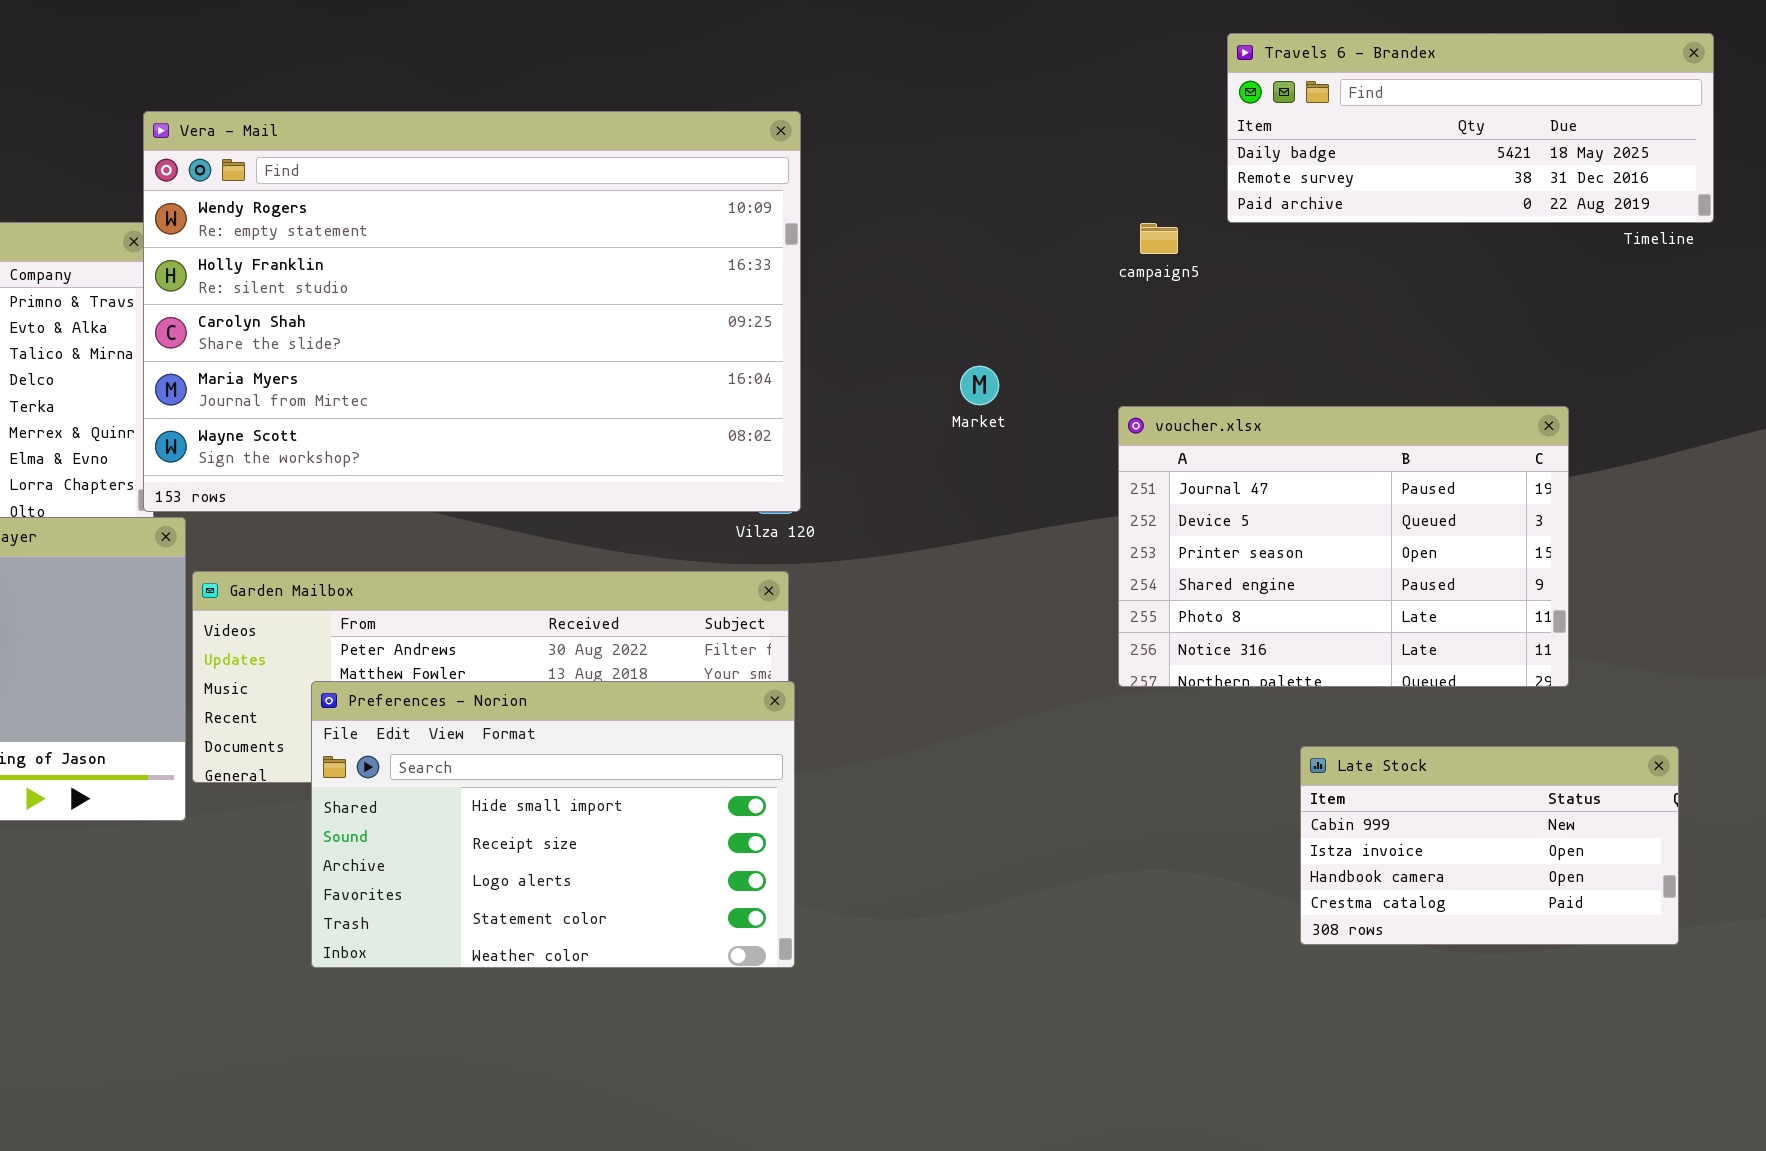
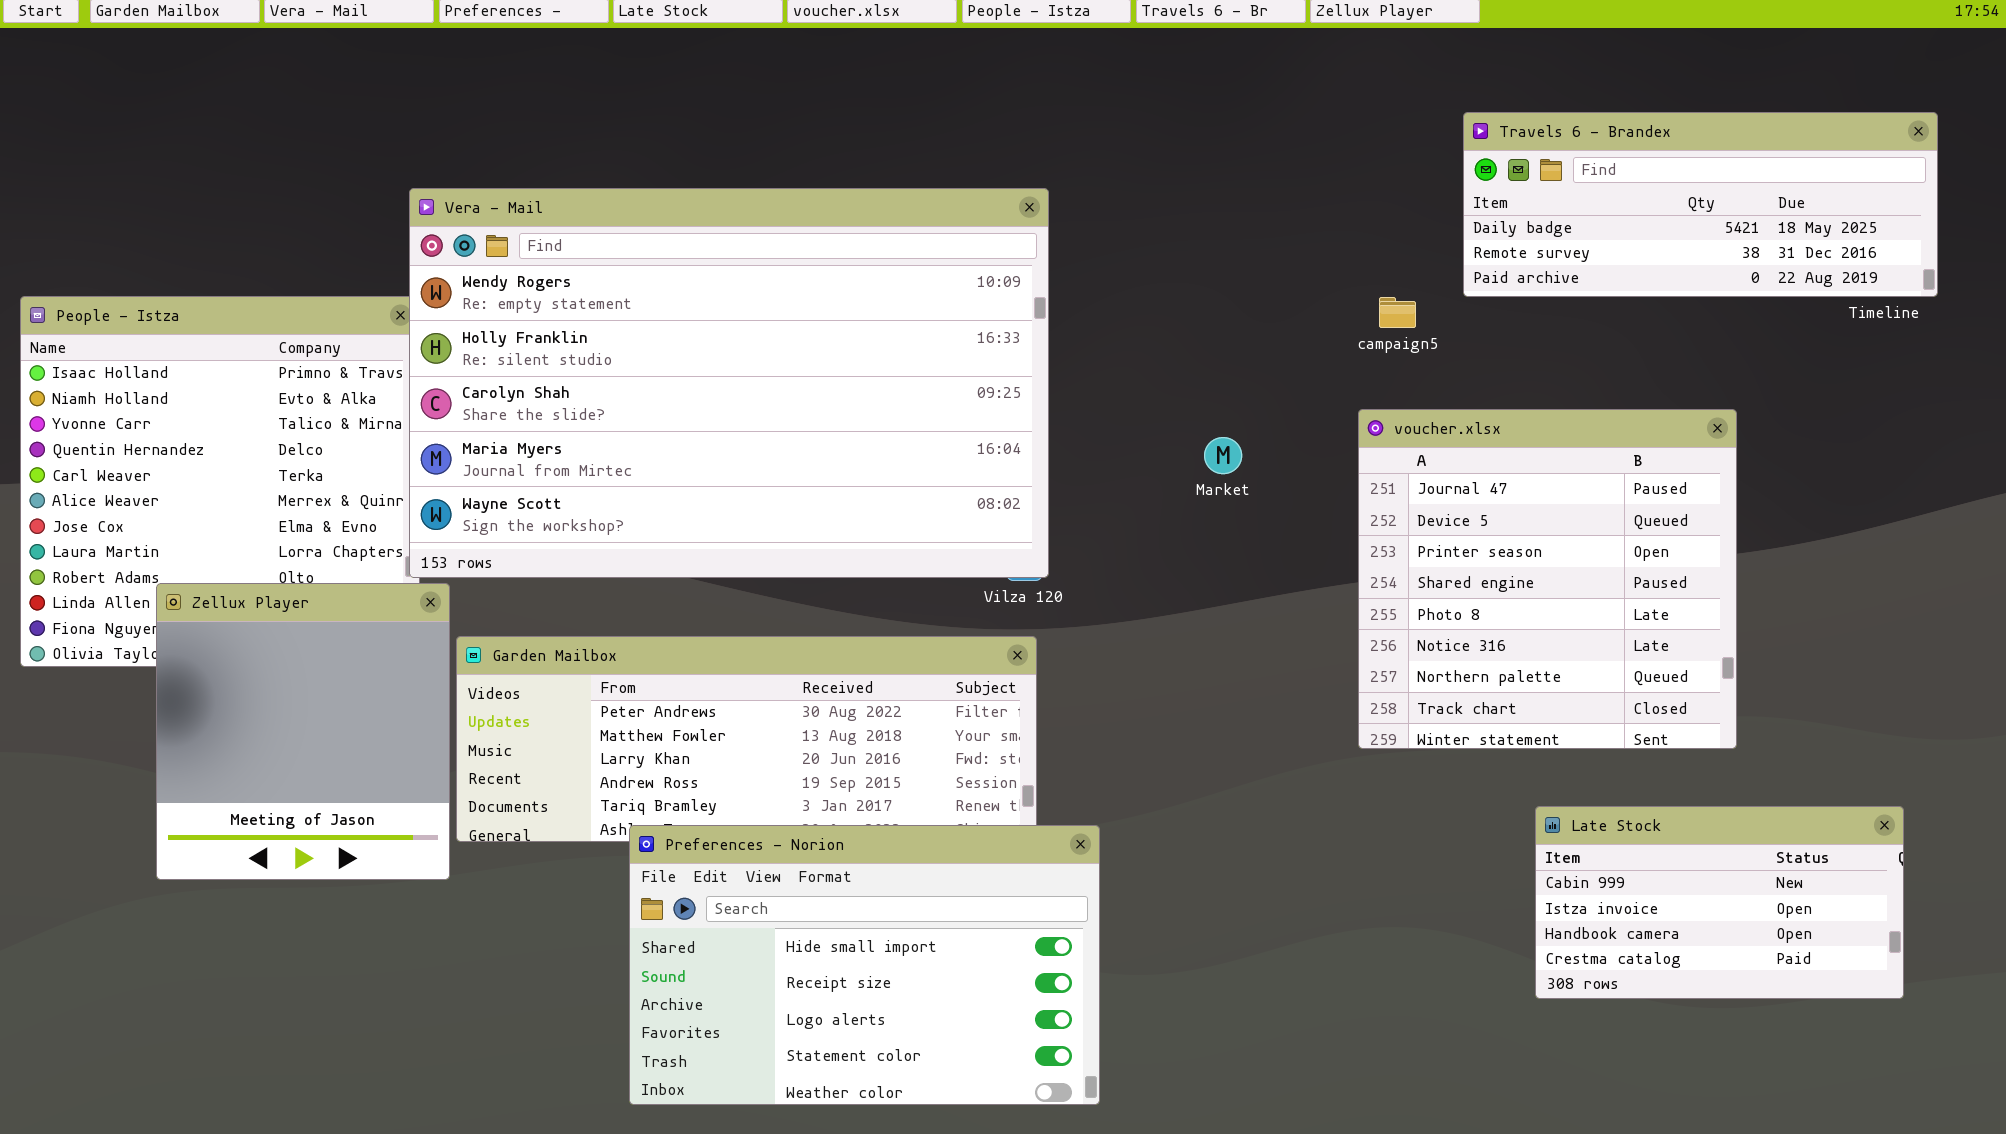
voucher.xlsx: [1118,406,1569,687] -> [1358,409,1737,749], resized
Preferences - Norion: [311,681,795,968] -> [629,825,1100,1105], moved

